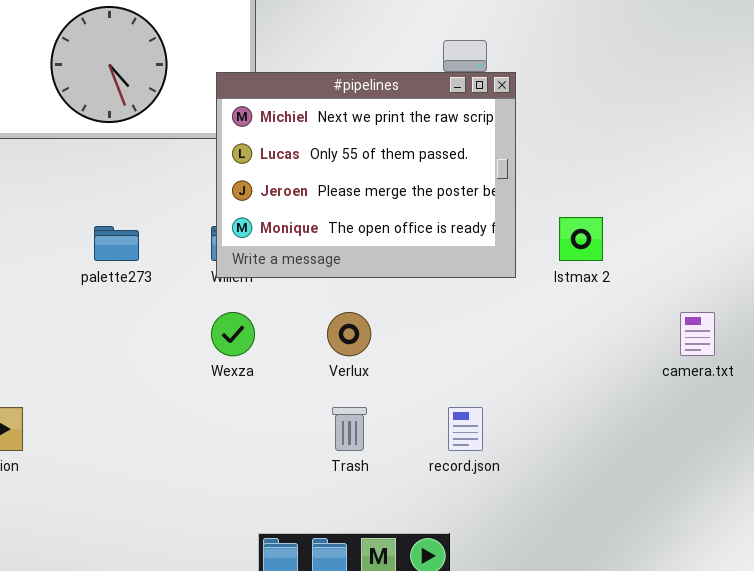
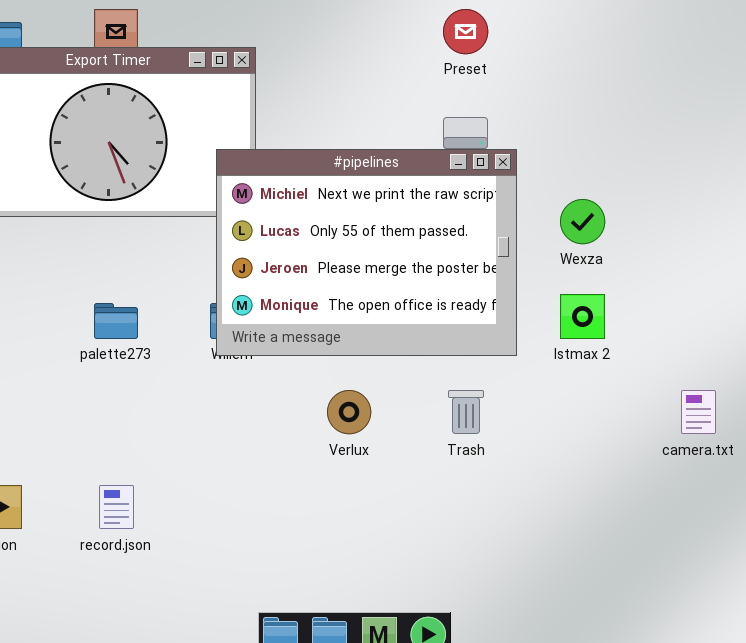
Wexza: [211,312,255,356] -> [560,199,605,244], moved
Trash: [332,407,367,451] -> [448,390,484,434], moved
record.json: [448,407,483,451] -> [99,485,134,529], moved

